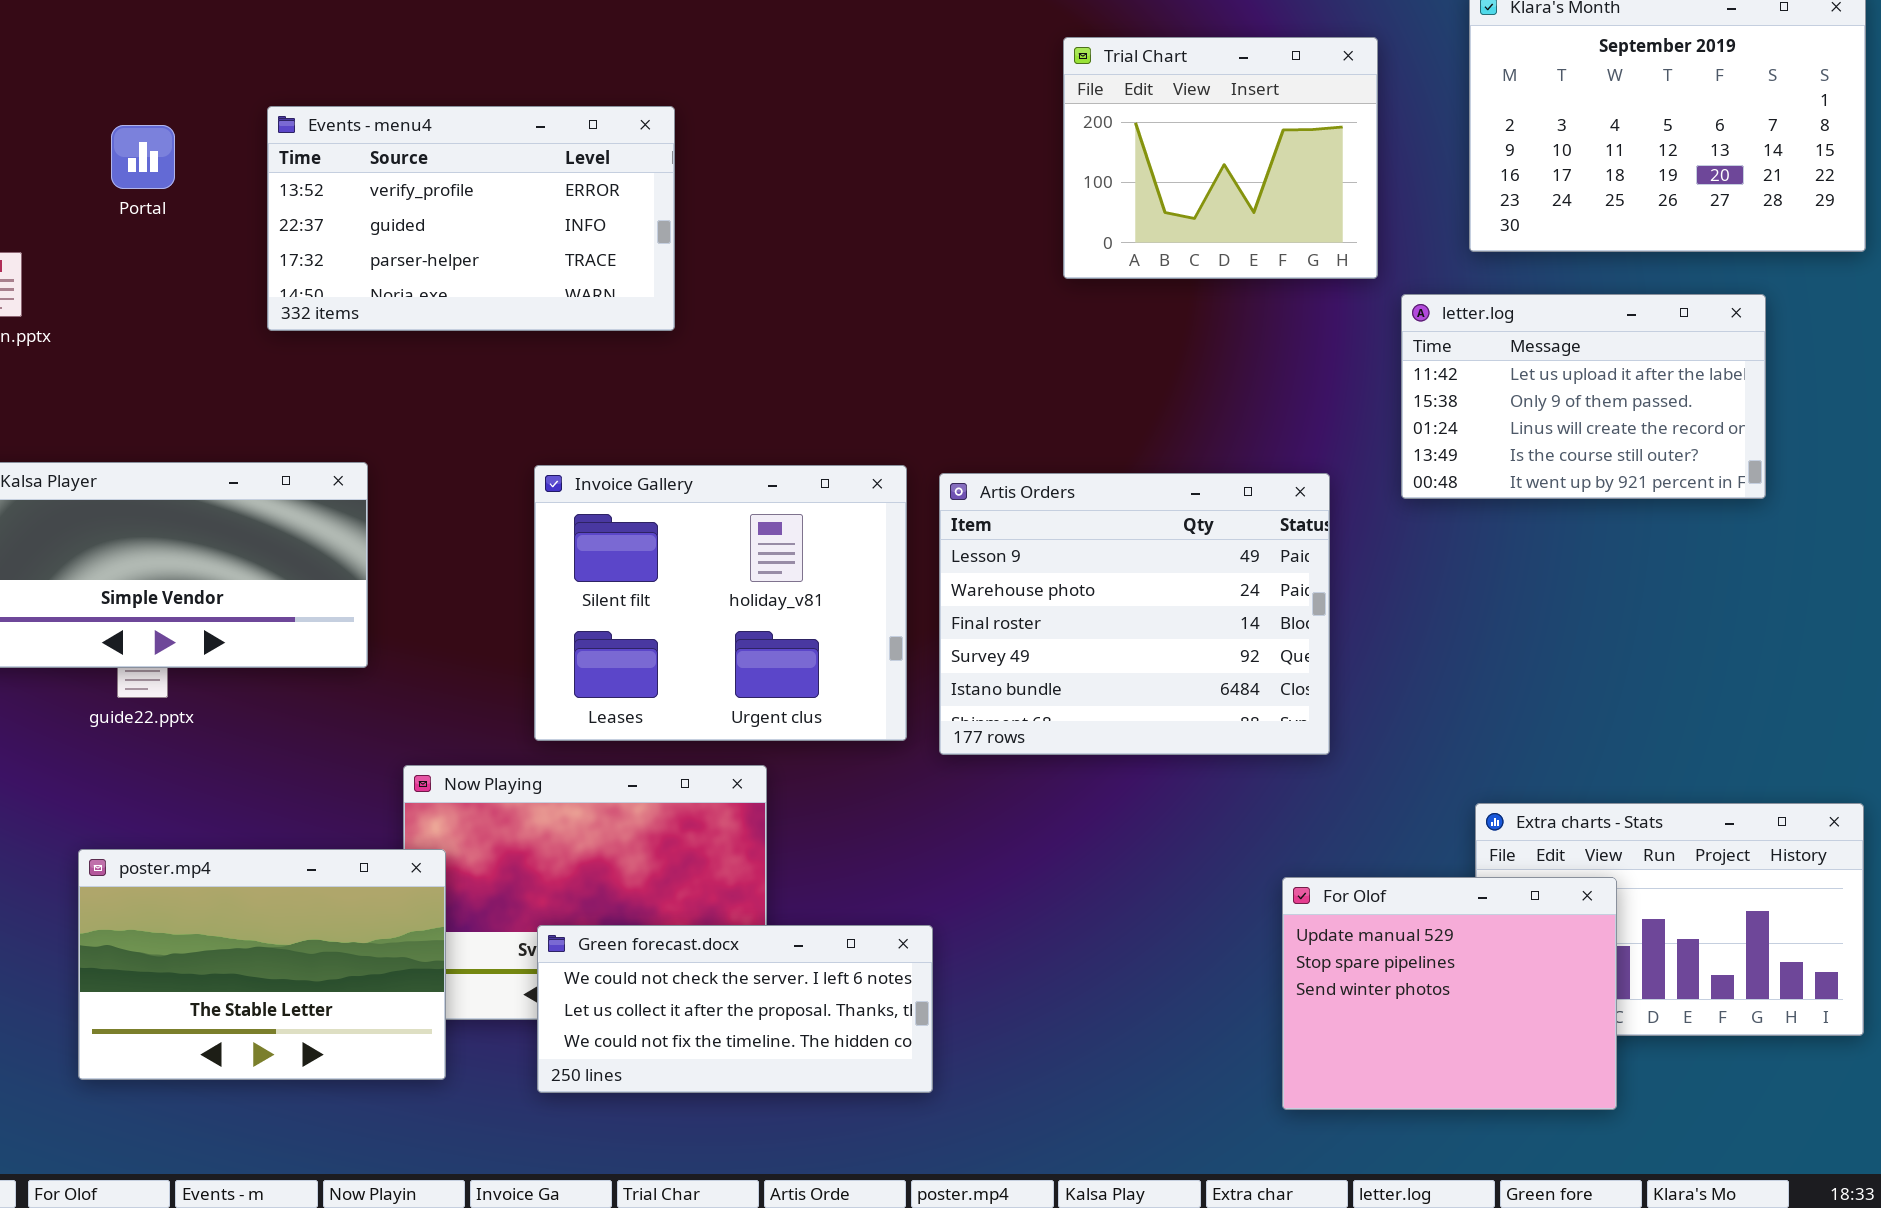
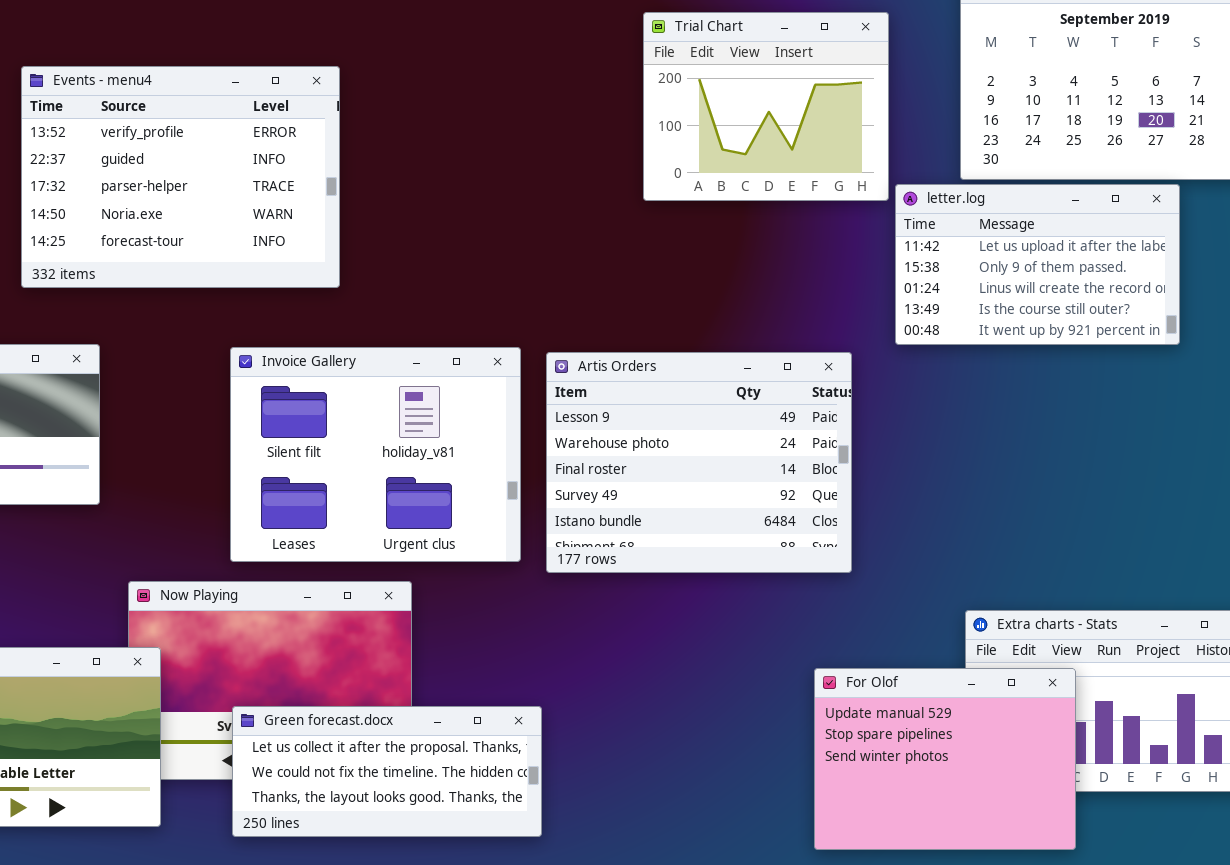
Events - menu4: [267,106,675,331] -> [21,66,340,288], resized
letter.log: [1401,294,1766,499] -> [895,184,1180,345], moved
Green forecast.docx: [537,925,933,1093] -> [232,706,542,837], scrolled down 1 row

